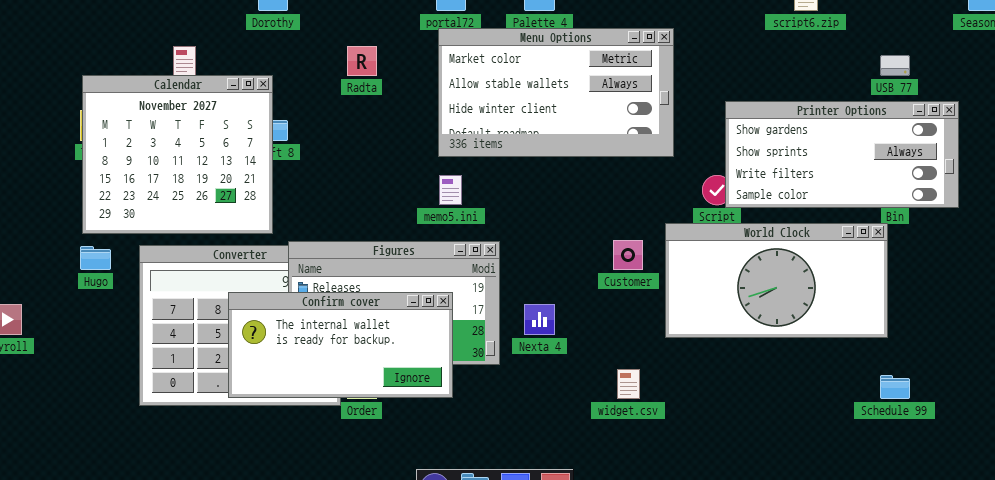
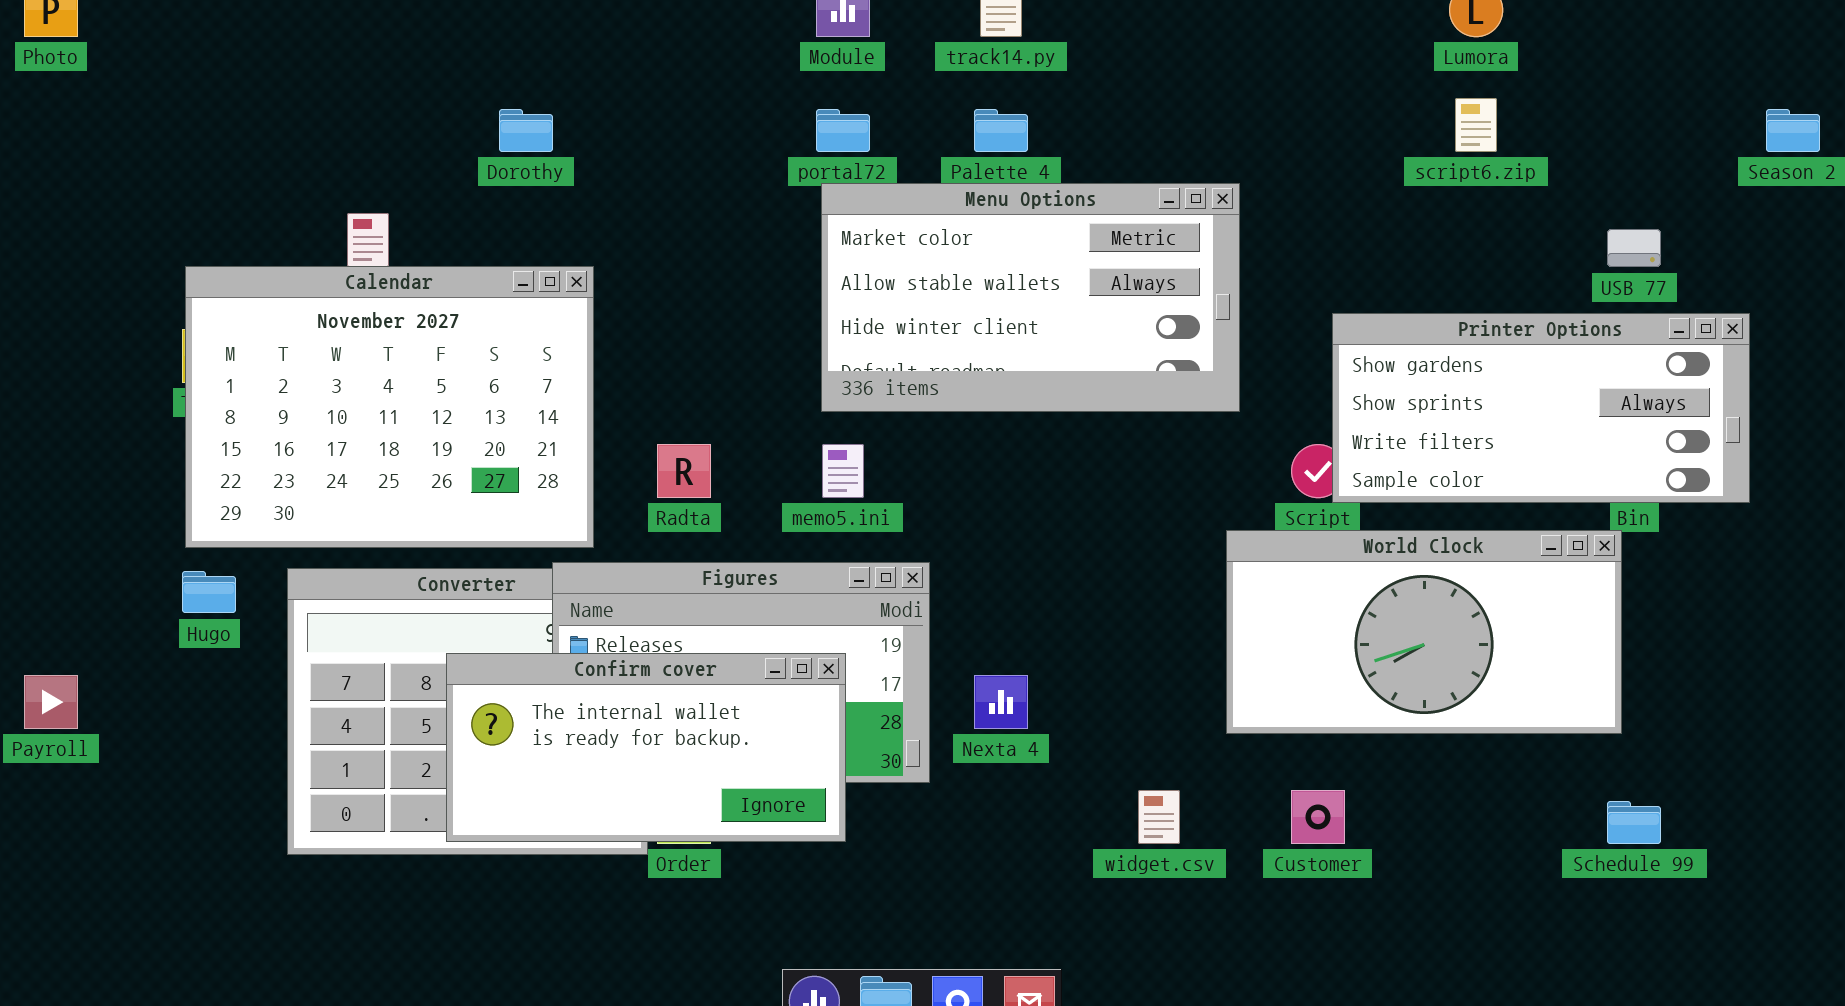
Radta: [347,46,377,76] -> [657,444,711,498], moved
Calendar: [82,75,273,234] -> [185,266,594,548], resized
Customer: [613,240,643,270] -> [1291,790,1345,844], moved

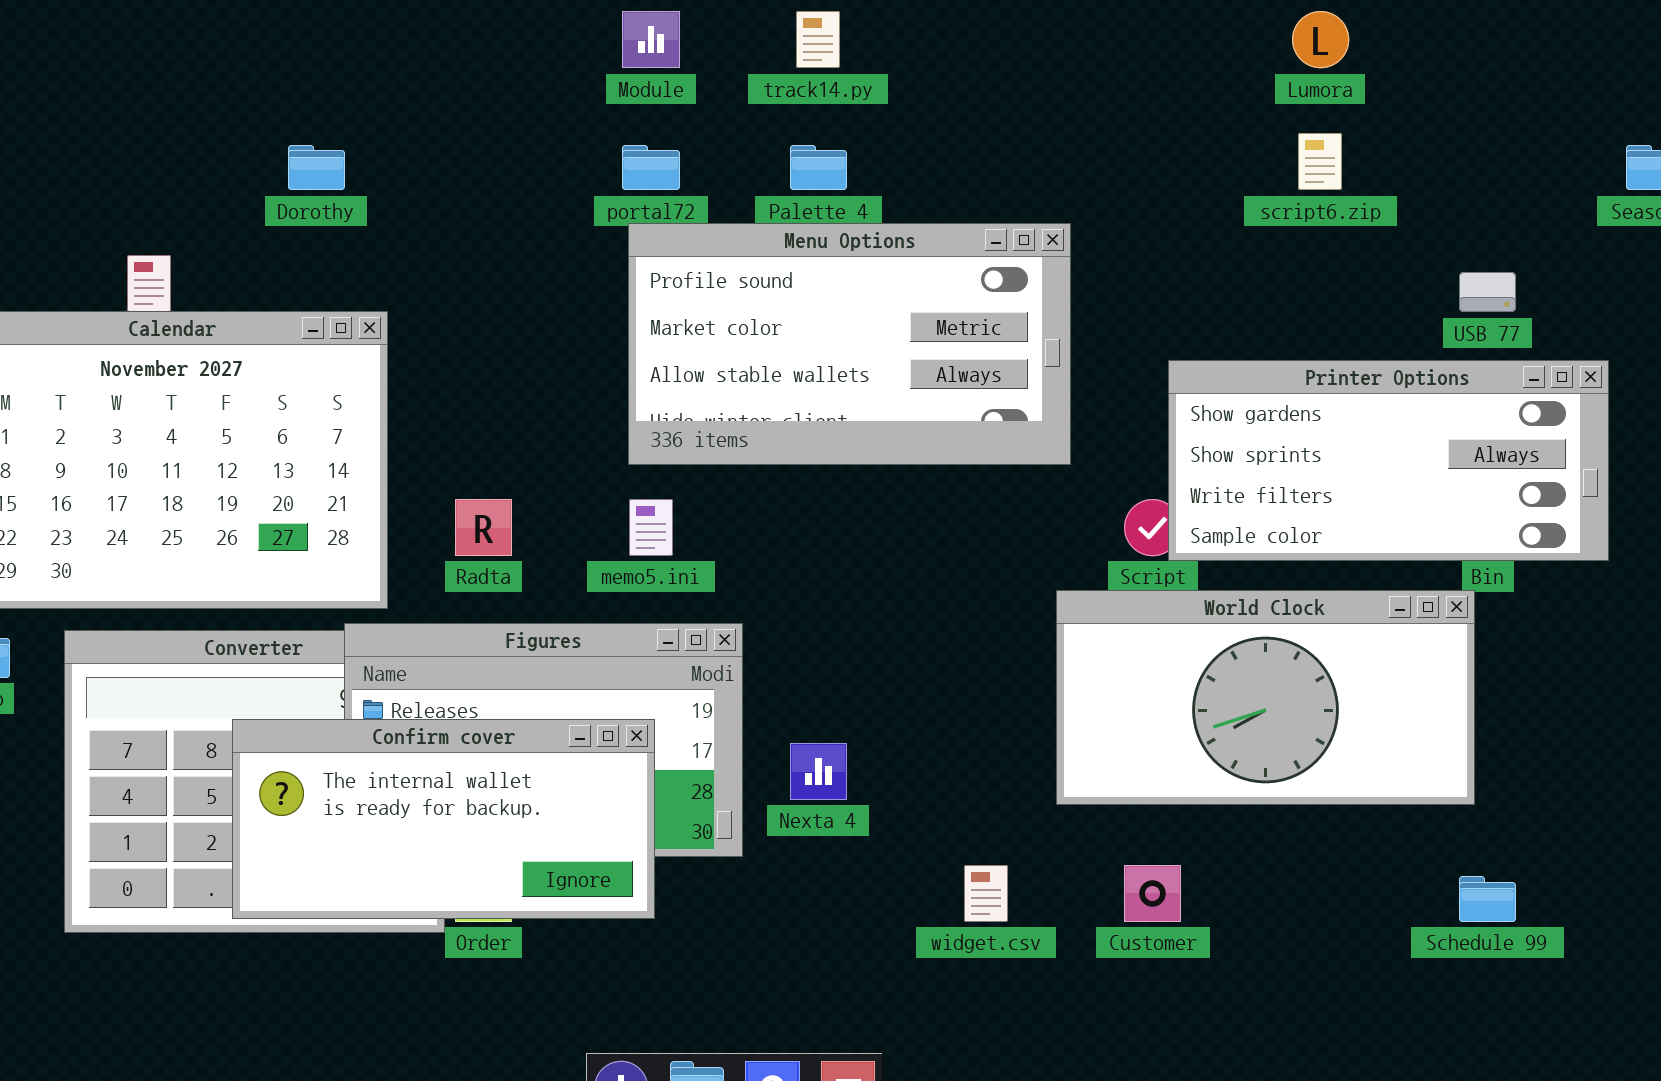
Menu Options: [821,183,1240,412] -> [628,223,1071,465], scrolled up 1 row

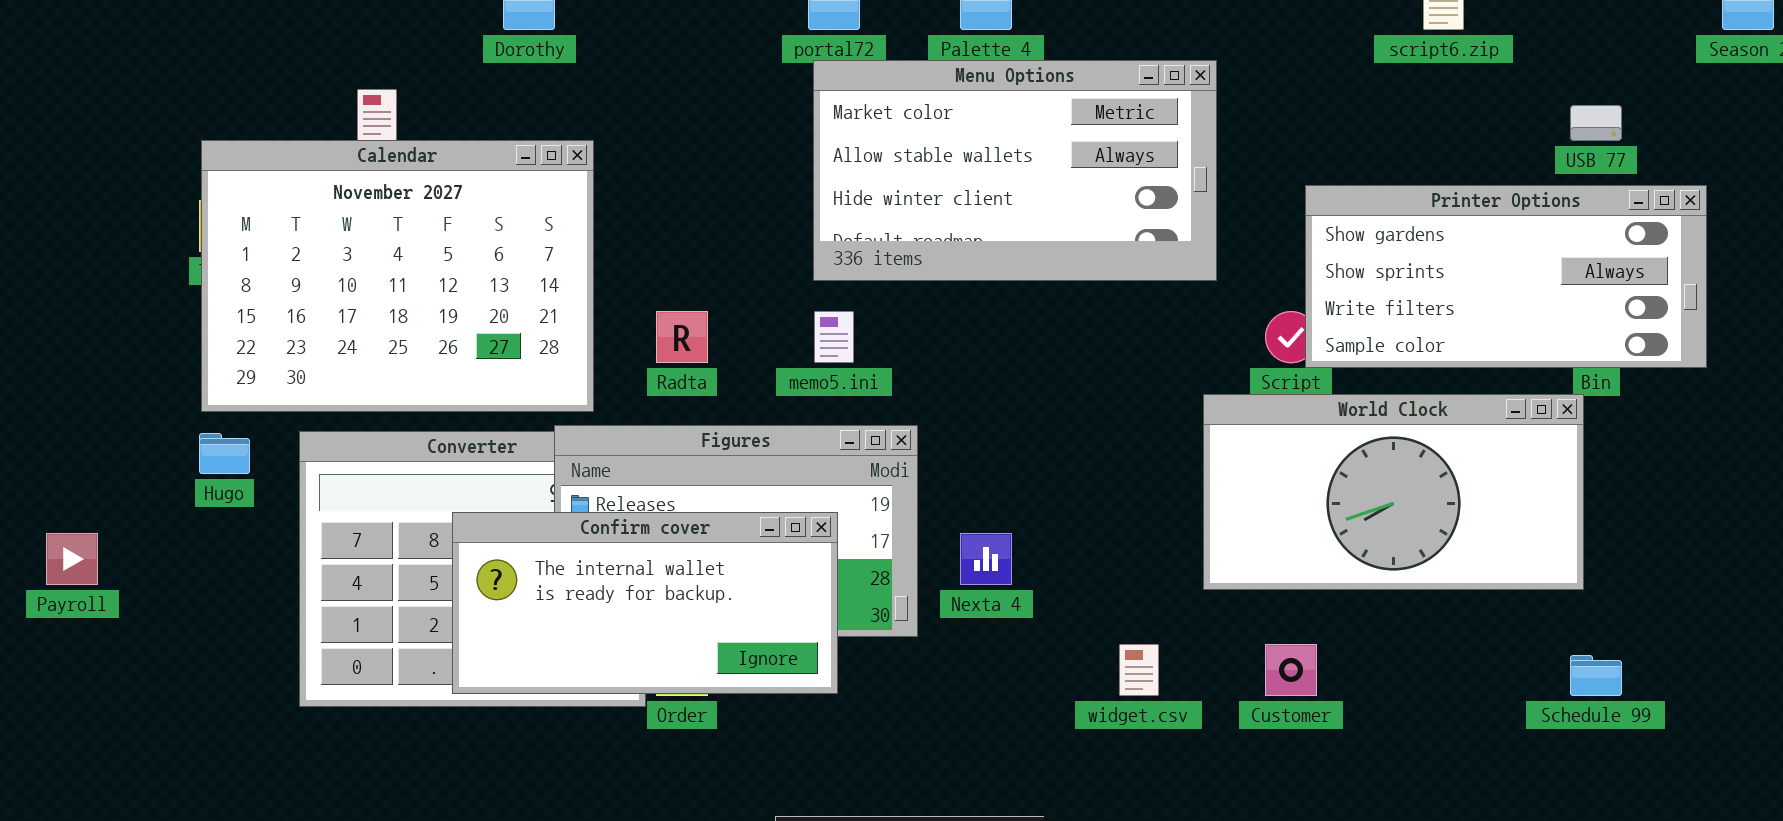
Menu Options: [628,223,1071,465] -> [813,60,1217,281], scrolled down 1 row

